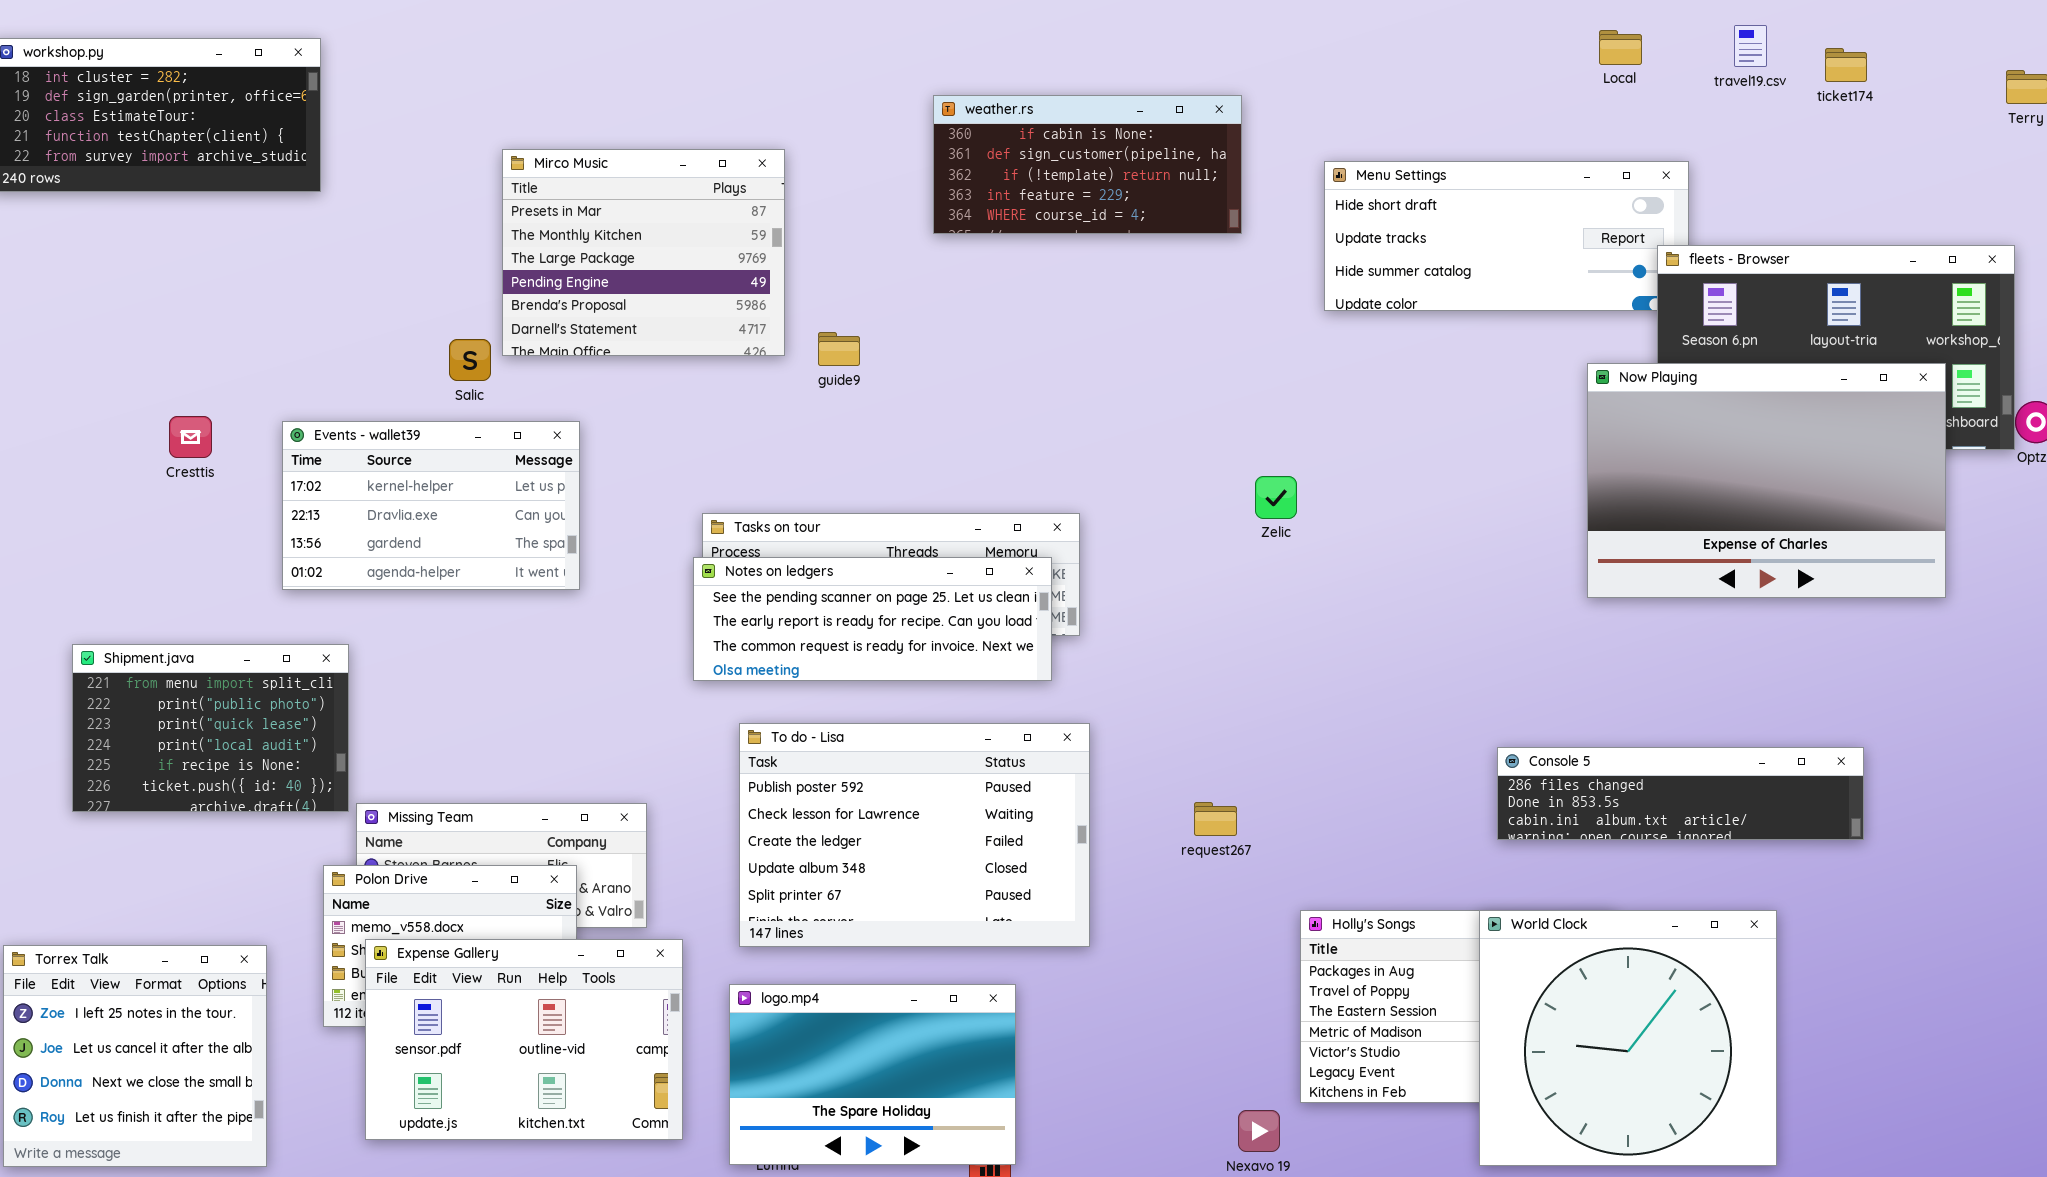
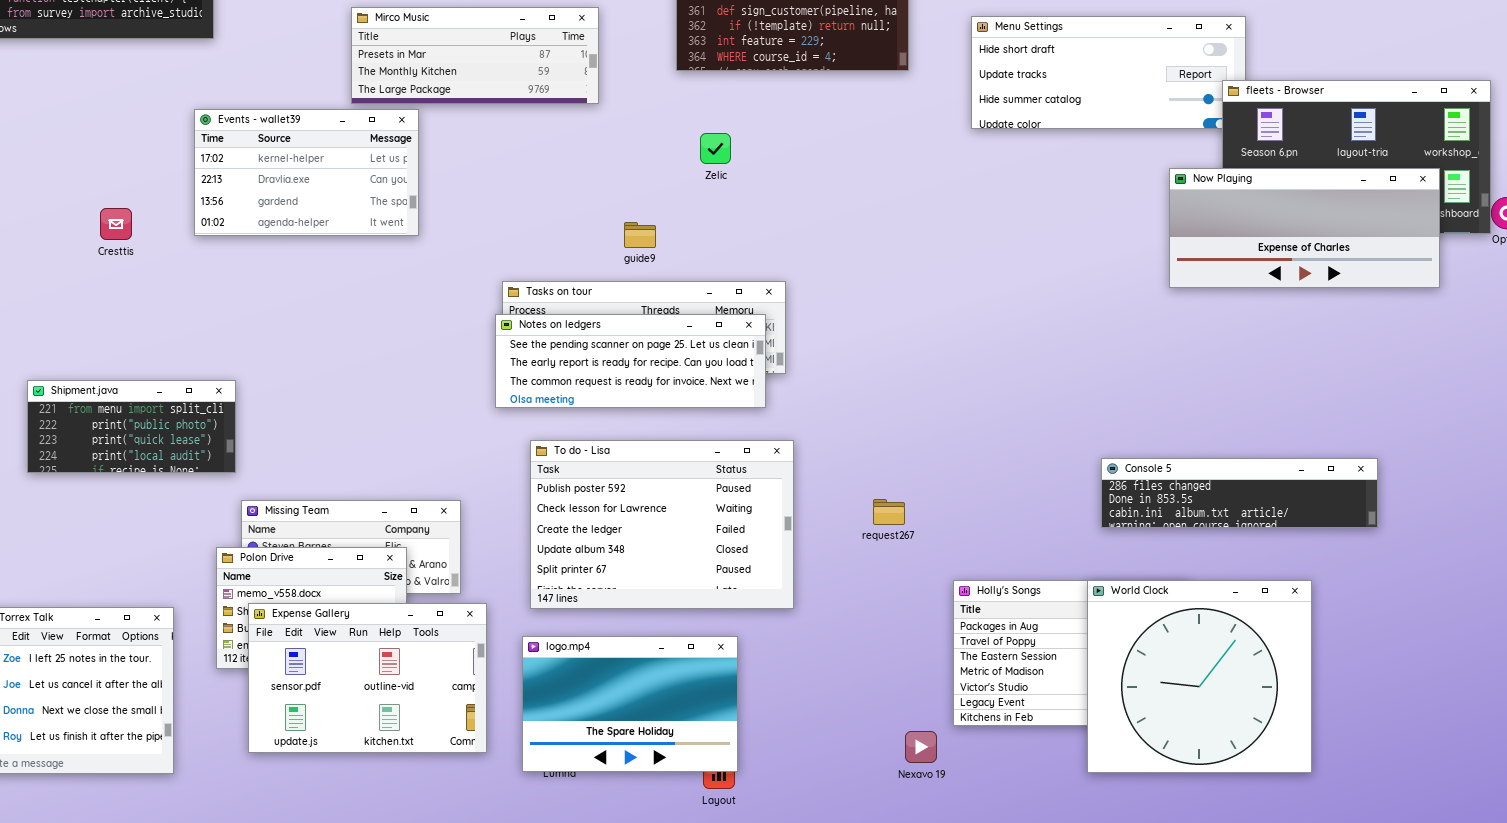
Mirco Music: [502,149,785,356] -> [351,7,599,104], resized
guide9: [818,332,860,366] -> [624,222,656,248], moved
Now Playing: [1587,363,1946,598] -> [1169,168,1440,288], resized
Events - wallet39: [282,421,580,590] -> [194,109,419,236], moved
Zelic: [1255,476,1297,519] -> [700,133,731,164], moved
Shipment.java: [72,644,349,812] -> [27,380,236,473], resized

